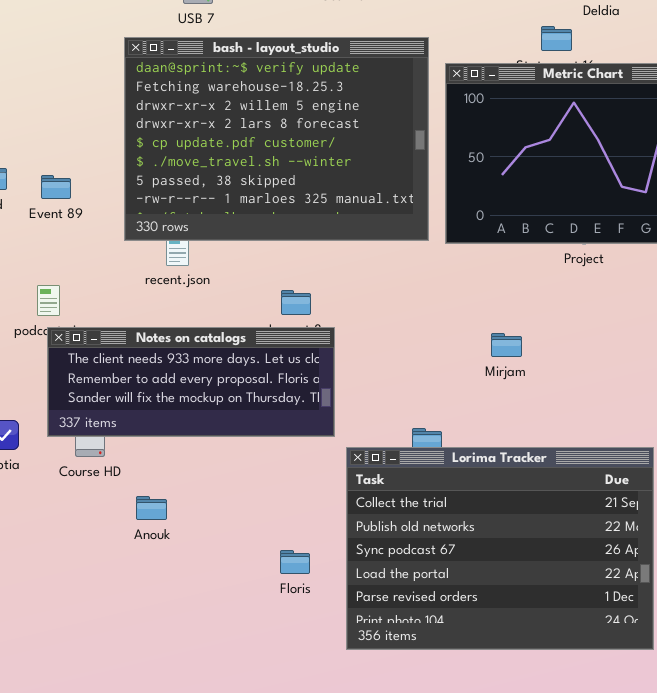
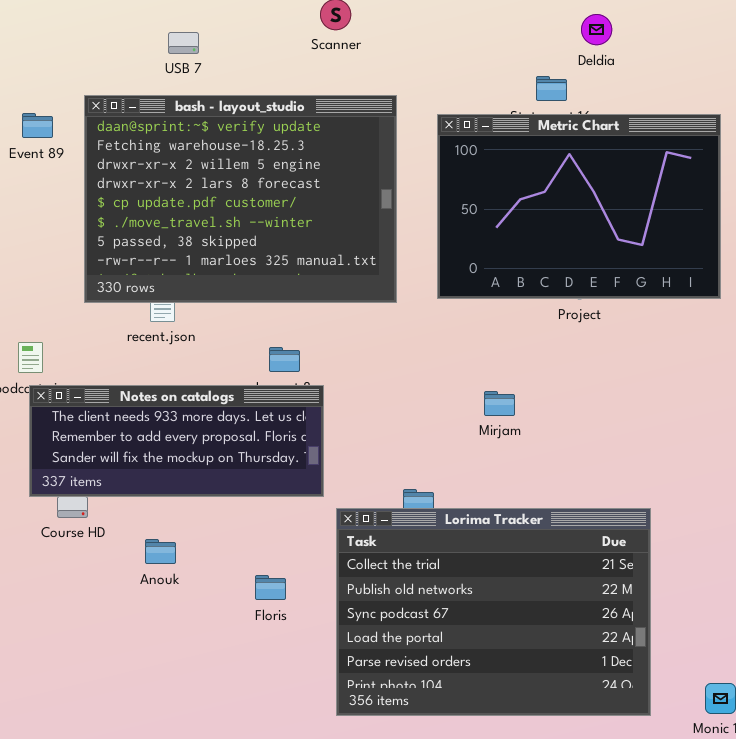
bash - layout_studio: [124,37,429,241] -> [84,95,397,303], moved
Event 89: [41,175,71,199] -> [22,113,53,138], moved
Anouk: [136,496,167,520] -> [145,539,176,564], moved
Floris: [280,550,310,574] -> [255,575,286,600], moved

